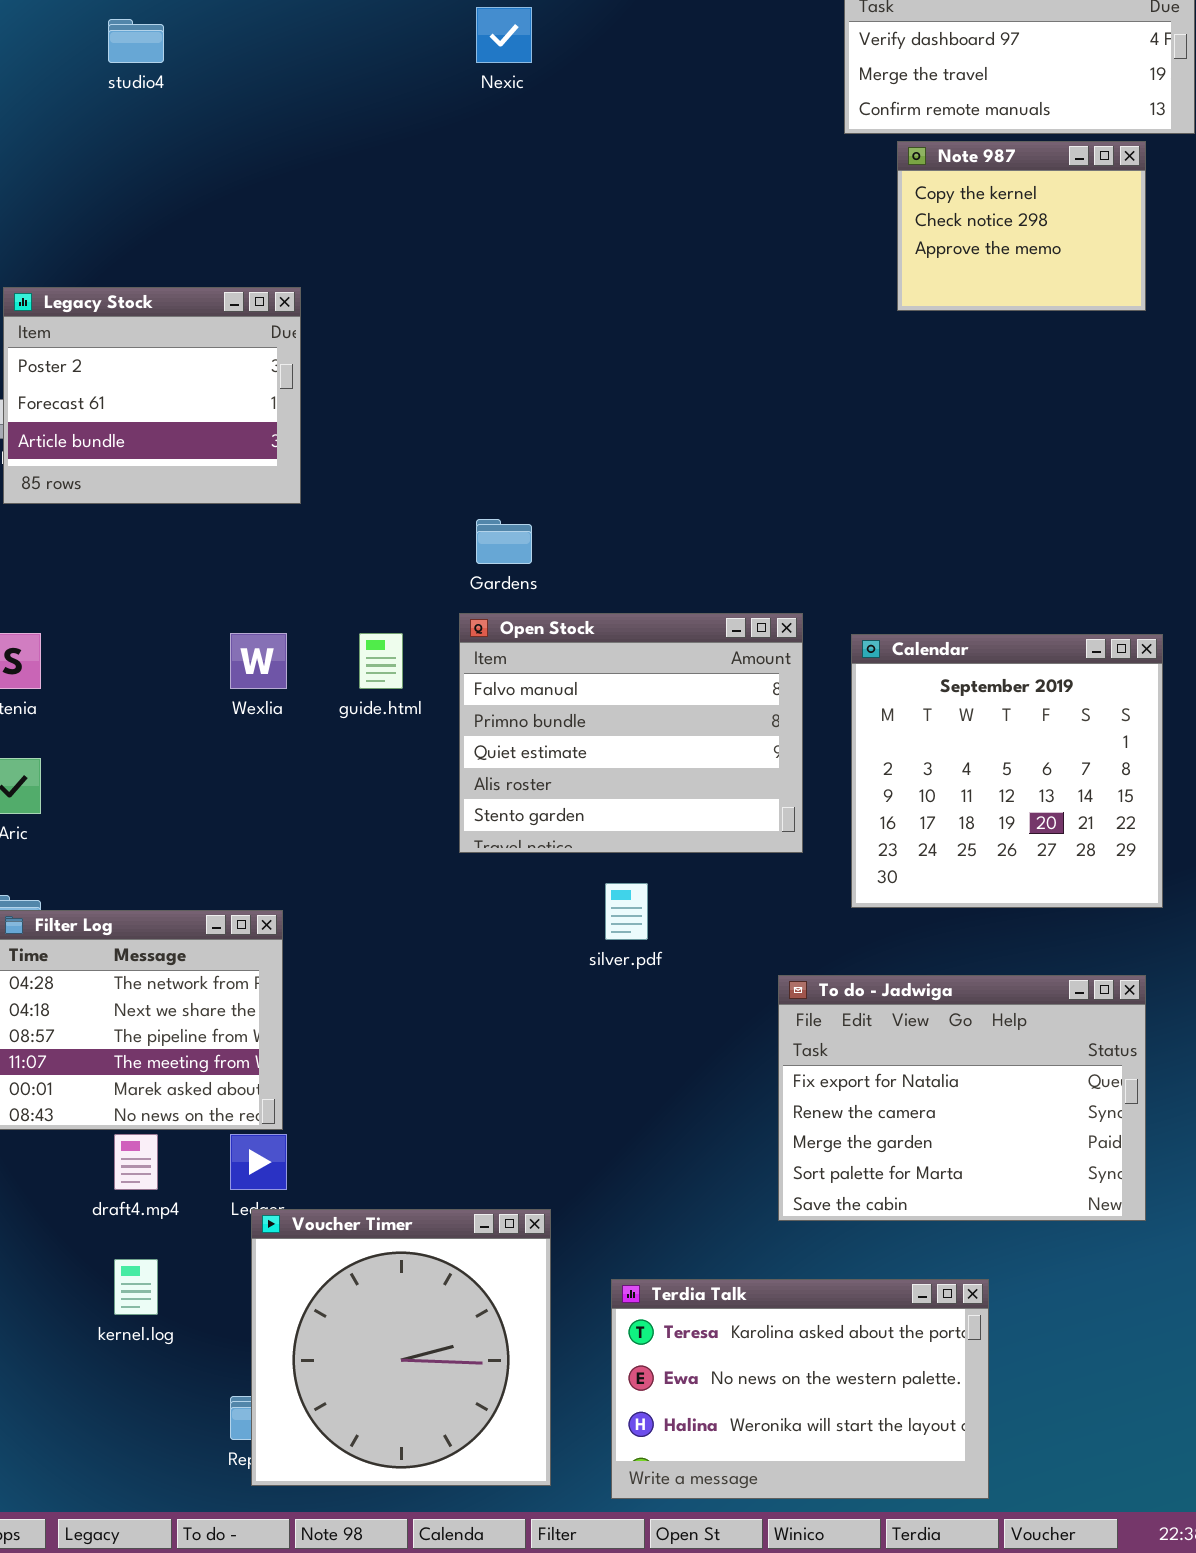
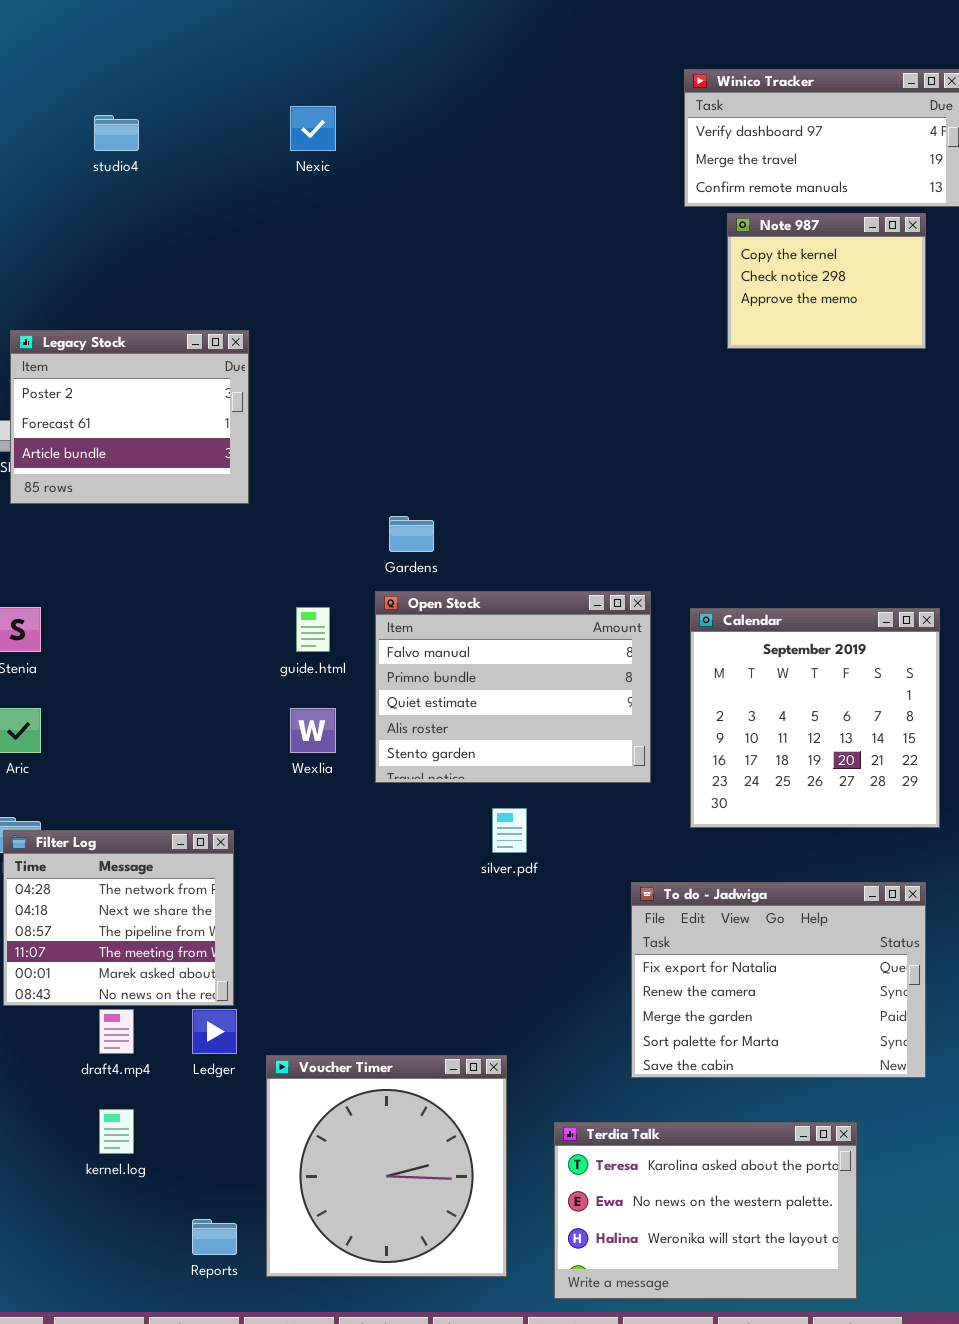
Nexic: [476,7,532,63] -> [290,106,336,151], moved
Wexlia: [230,633,287,689] -> [290,708,336,753], moved
Voucher Timer: [251,1209,551,1486] -> [266,1055,507,1277], moved
Terdia Talk: [611,1279,989,1499] -> [554,1122,857,1299], moved

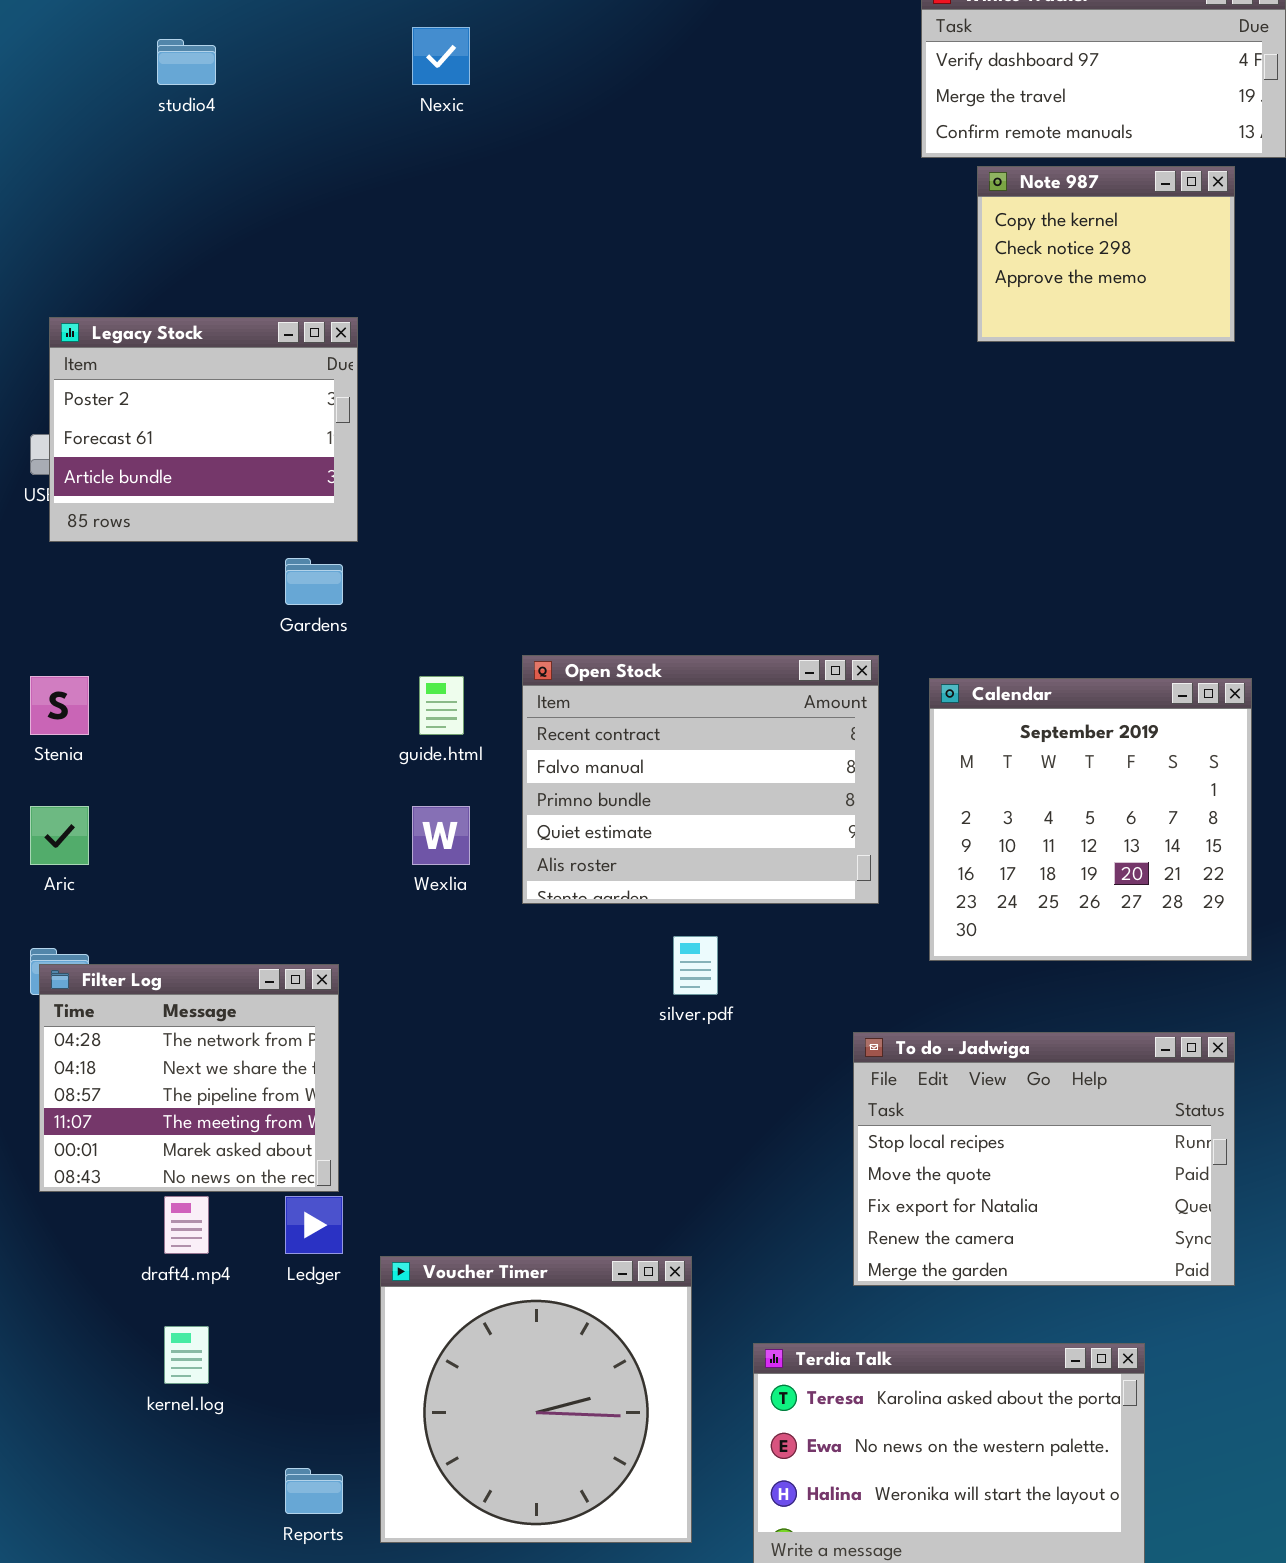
Gardens: [389,516,434,552] -> [285,558,343,605], moved
Open Stock: [375,591,651,783] -> [522,655,879,904], scrolled up 1 row
To do - Jadwiga: [631,882,926,1078] -> [853,1032,1235,1286], scrolled up 2 rows

